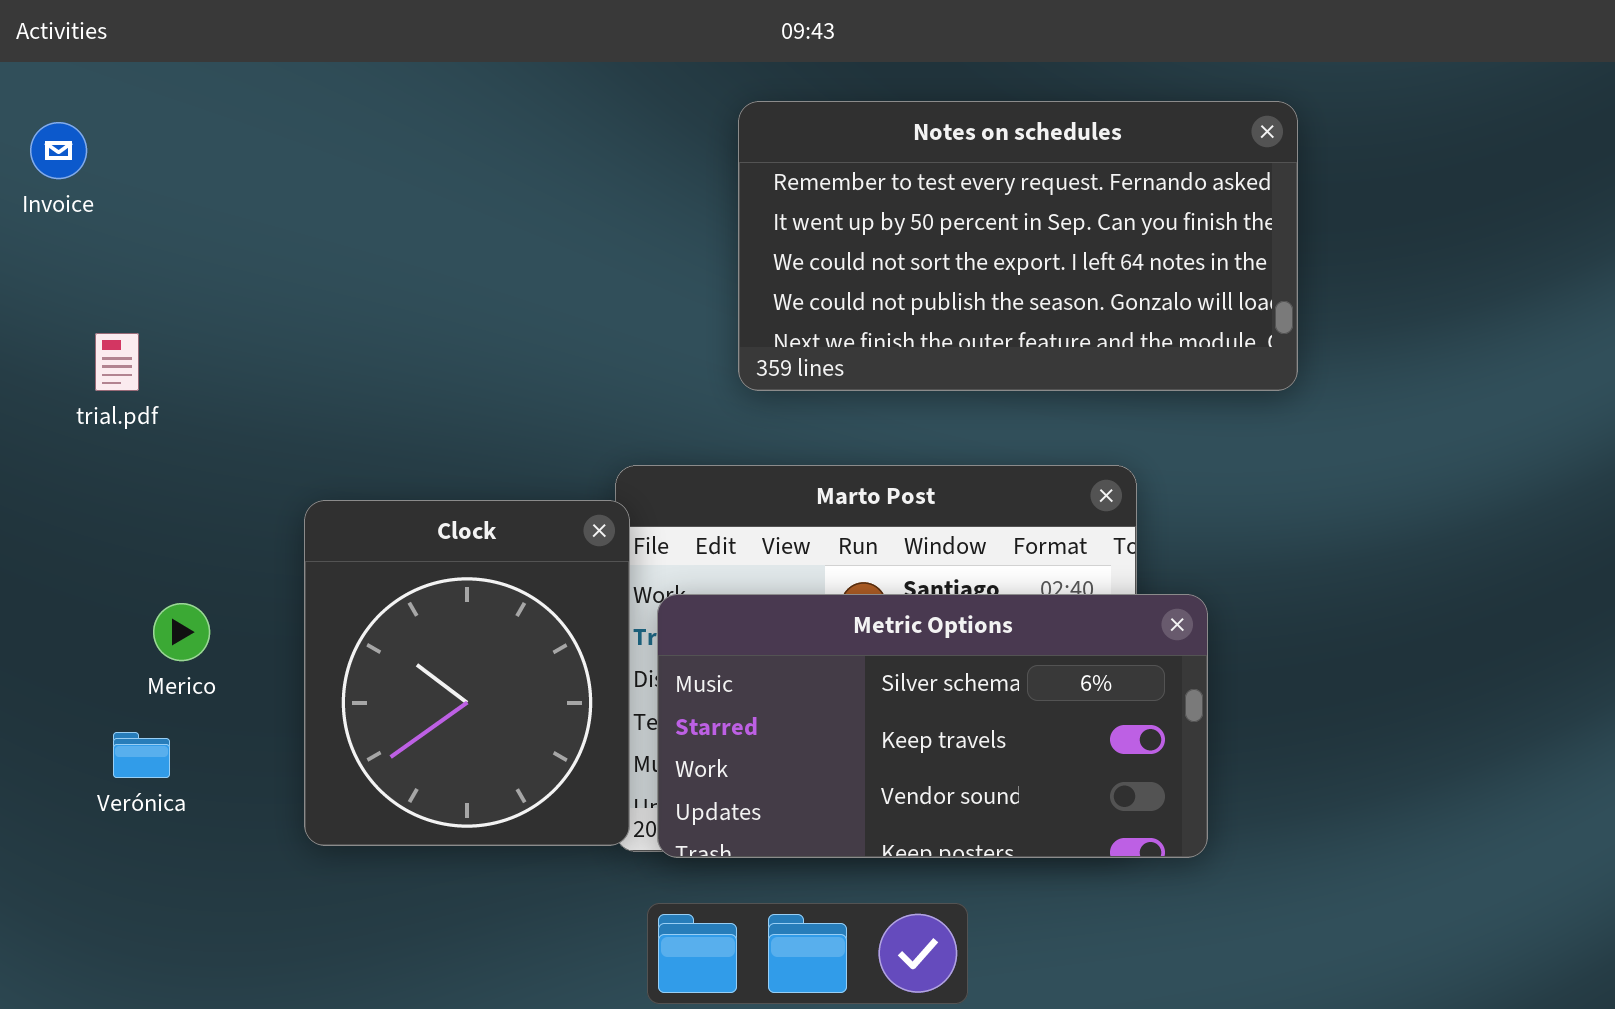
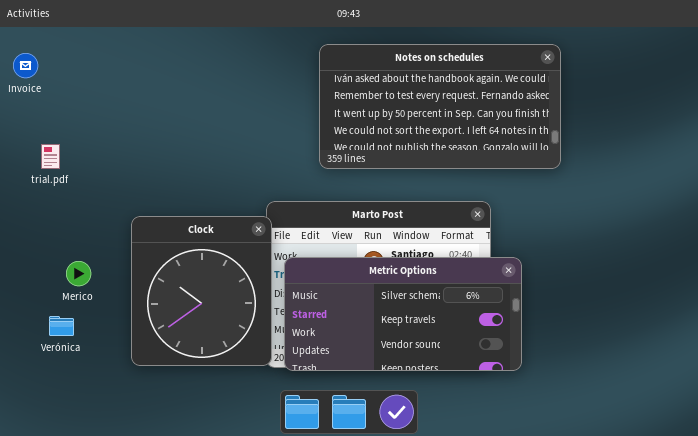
Notes on schedules: [738,101,1298,391] -> [319,44,561,169], scrolled up 1 row

